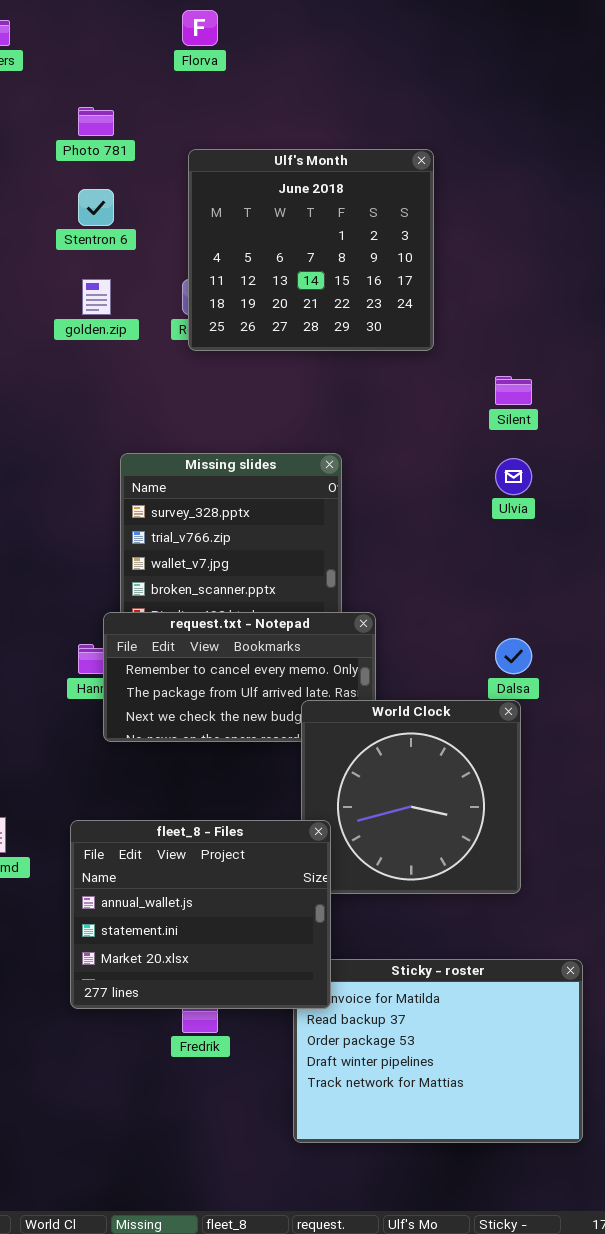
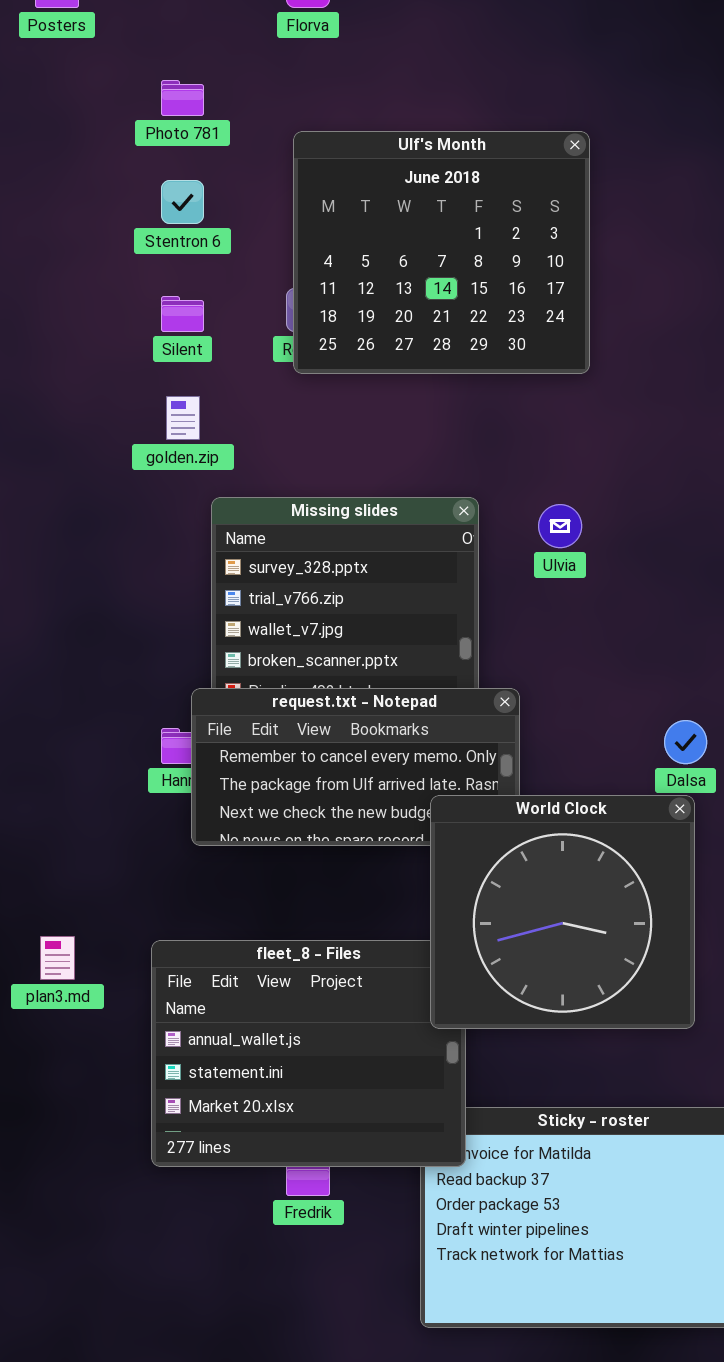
golden.zip: [82,279,111,315] -> [166,396,200,440], moved
Silent: [495,376,532,405] -> [161,296,204,332], moved
Ulvia: [495,458,532,495] -> [538,504,582,548], moved
World Clock: [301,700,521,894] -> [430,795,695,1029], raised

